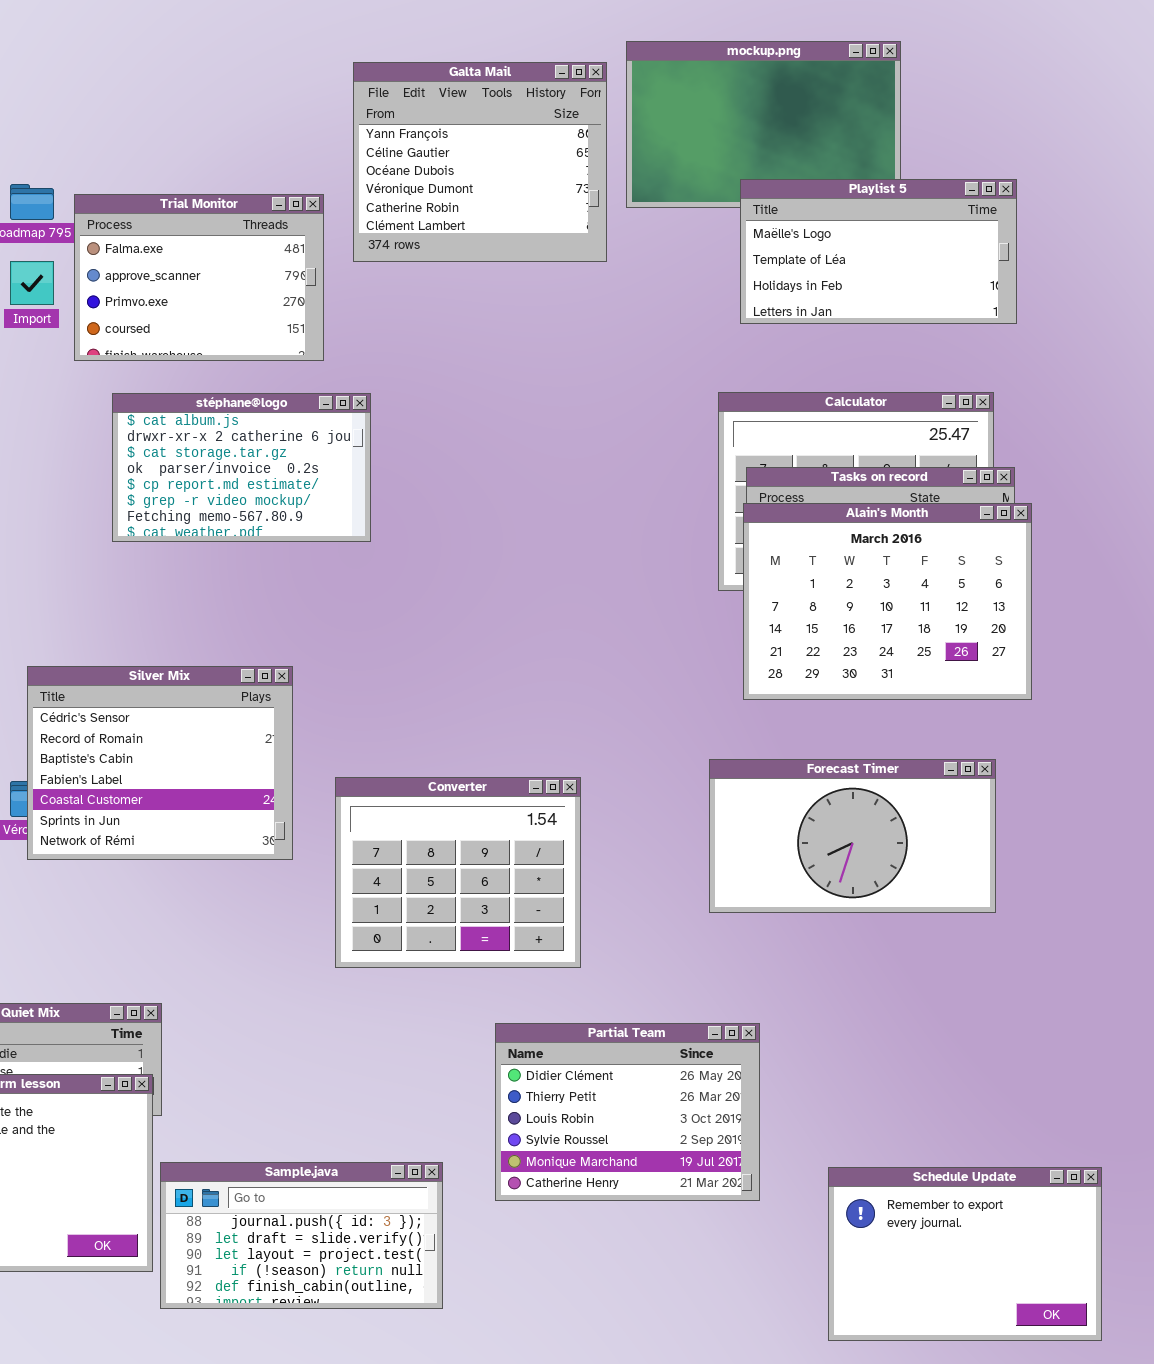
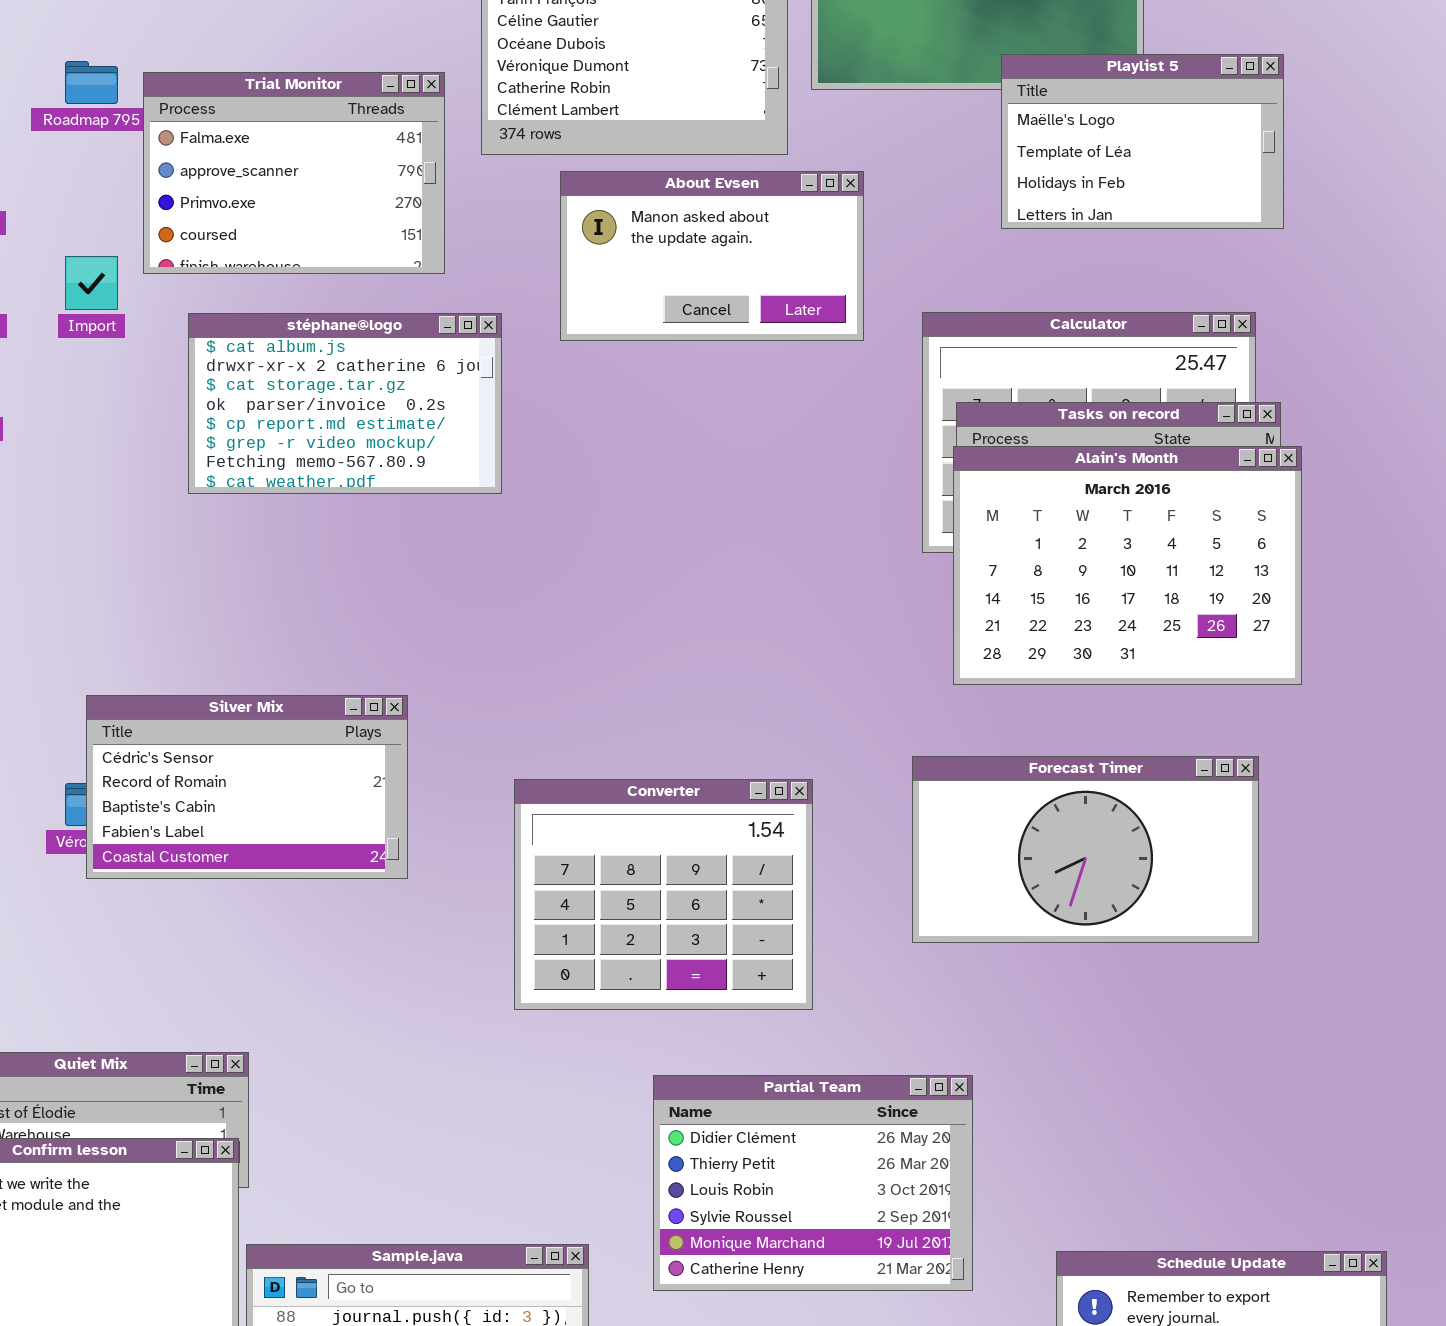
Playlist 5: [740,179,1017,324] -> [1001,54,1284,229], resized
Import: [10,261,54,305] -> [65,256,118,310], moved
About Evsen: none -> [560,171,864,341], opened
Silver Mix: [27,666,293,860] -> [86,695,408,879], resized
Converter: [335,777,581,968] -> [514,779,813,1010], moved

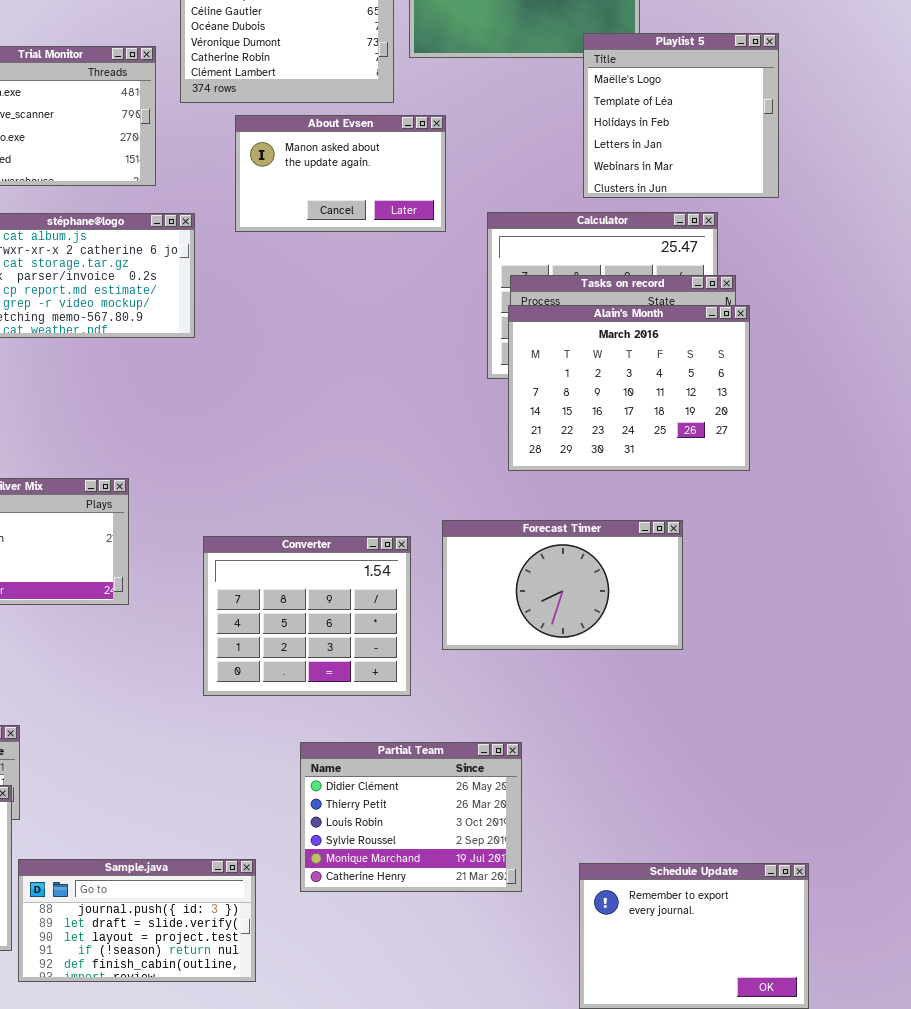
Playlist 5: [1001,54,1284,229] -> [583,33,779,198], moved, resized
Forecast Timer: [912,756,1259,943] -> [442,520,683,650], moved

